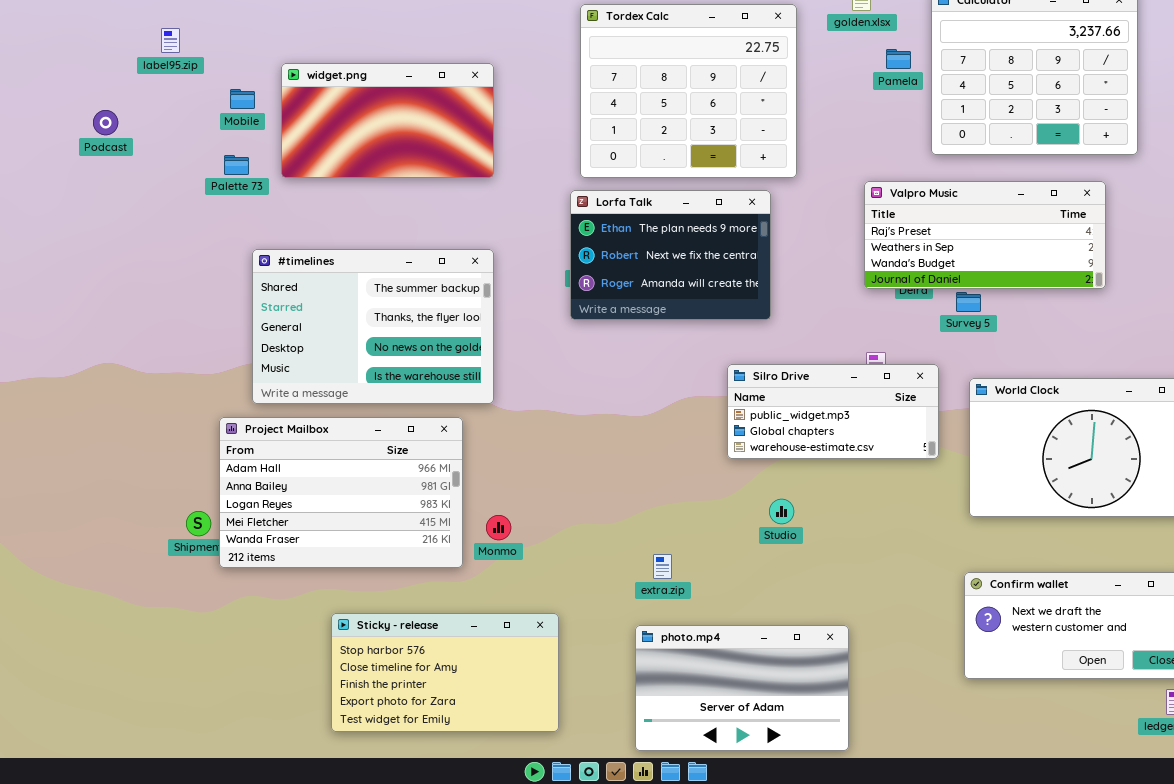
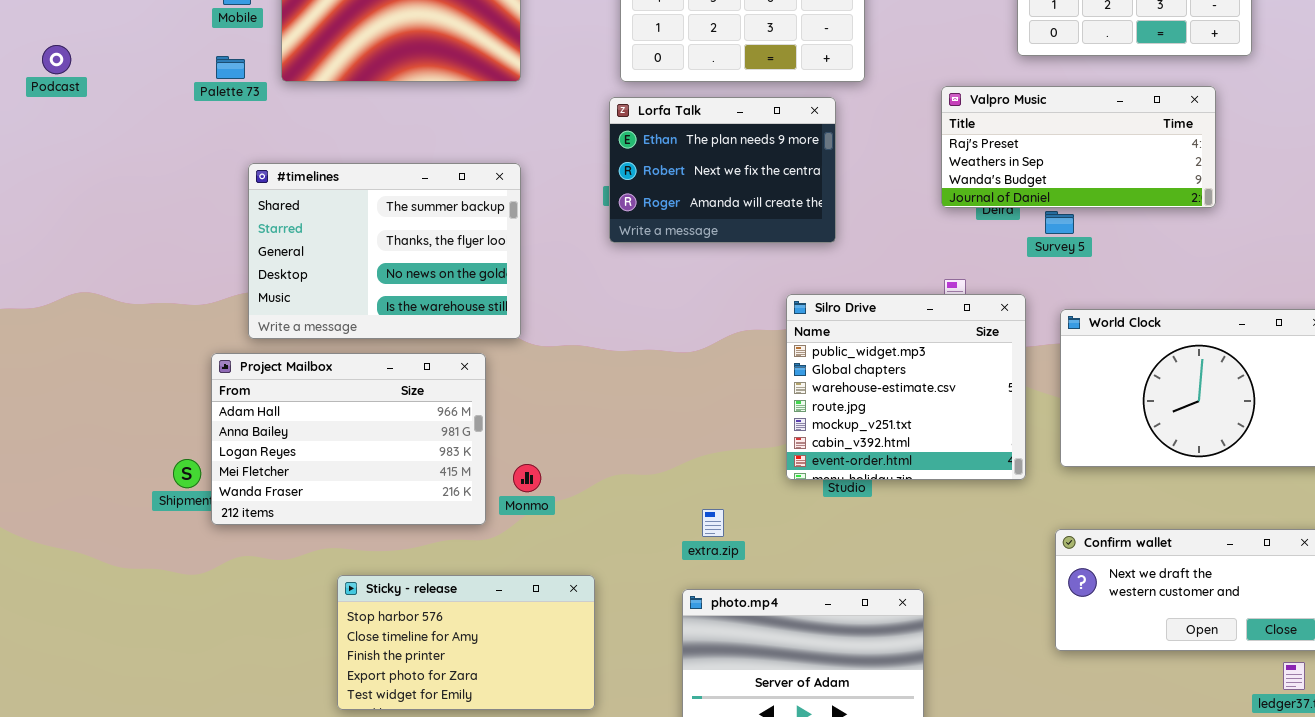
Podcast: [93,110,118,135] -> [42,45,71,74], moved
Silro Drive: [727,364,939,459] -> [786,294,1026,480], resized

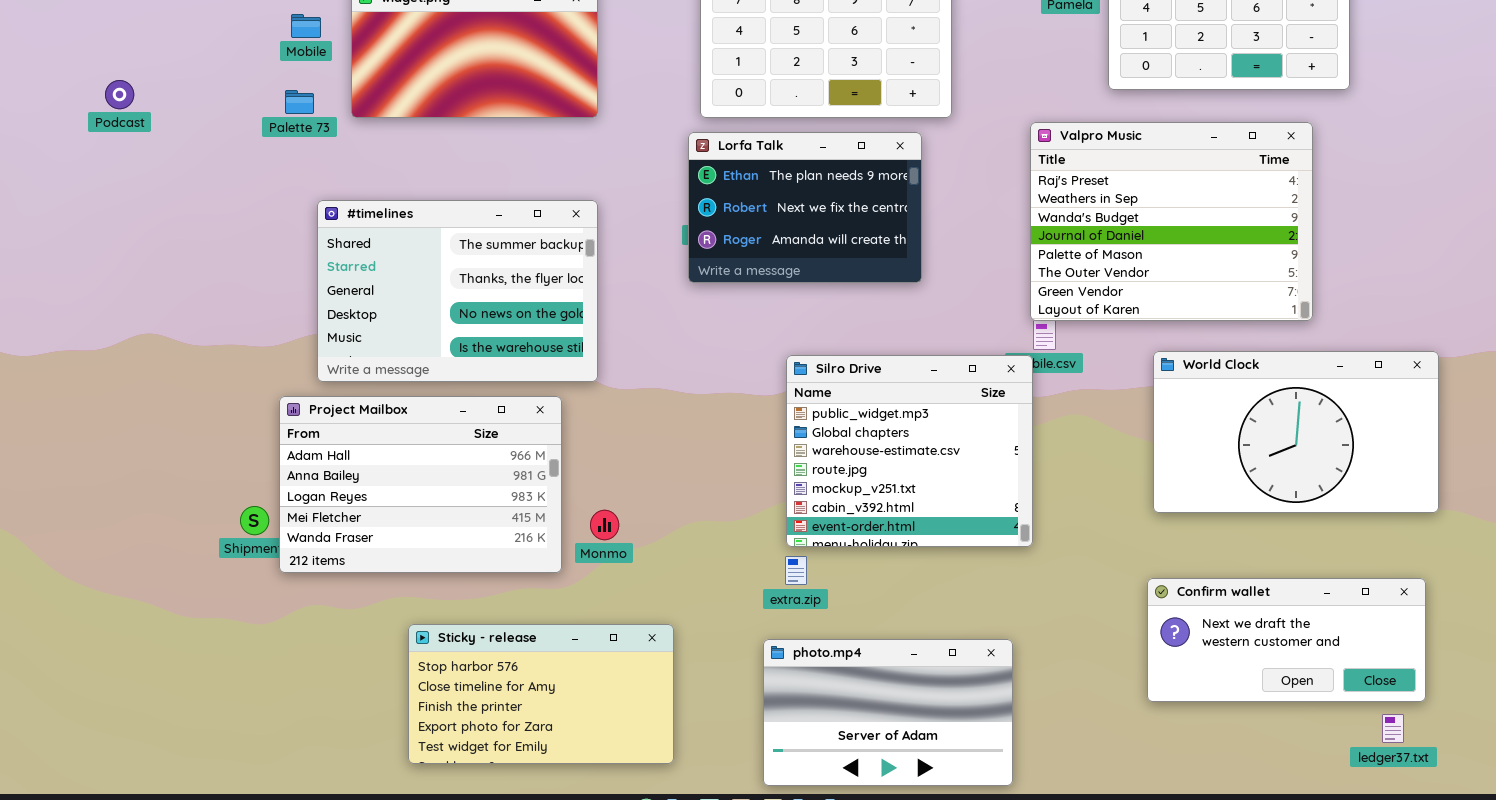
Valpro Music: [941,86,1216,208] -> [1030,122,1313,321], resized
Silro Drive: [786,294,1026,480] -> [786,355,1033,547], moved

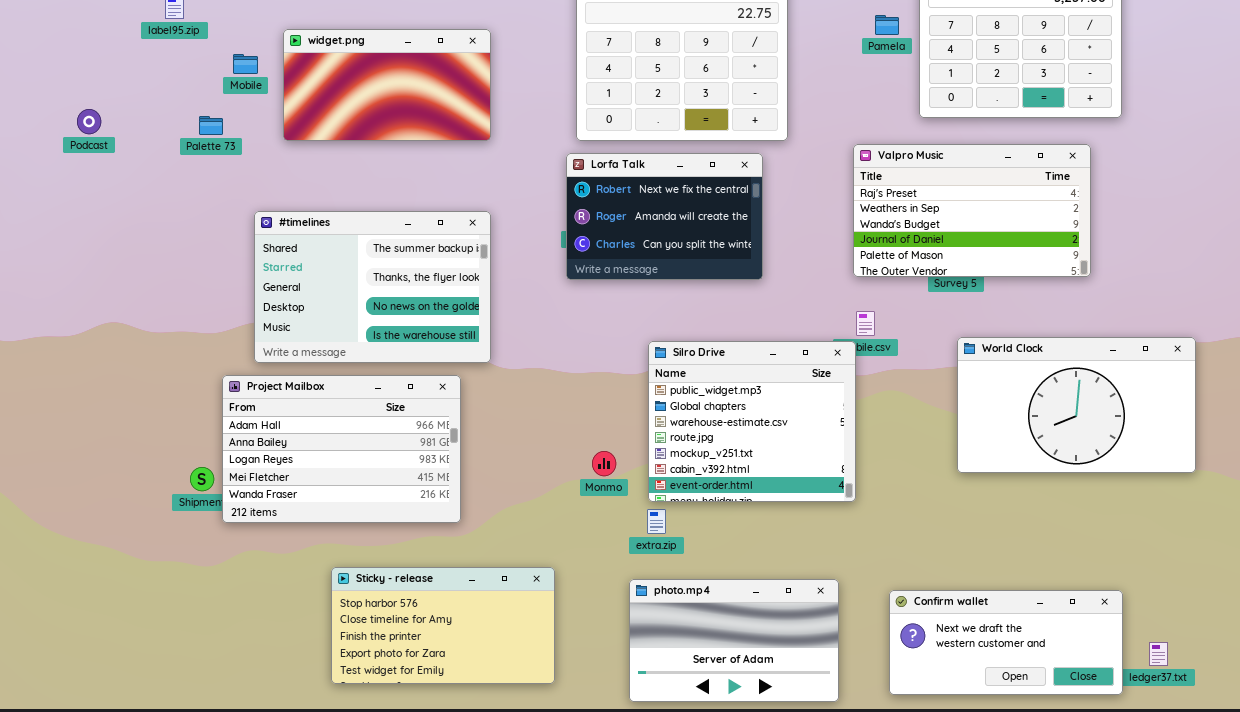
Palette 73: [285,90,314,114] -> [199,116,223,135], moved
Valpro Music: [1030,122,1313,321] -> [853,144,1091,277], resized
Lorfa Talk: [688,132,922,283] -> [566,153,763,280], scrolled down 1 row
Monmo: [590,510,619,540] -> [592,451,616,476], moved
Confirm wallet: [1147,578,1426,702] -> [889,590,1123,695], moved

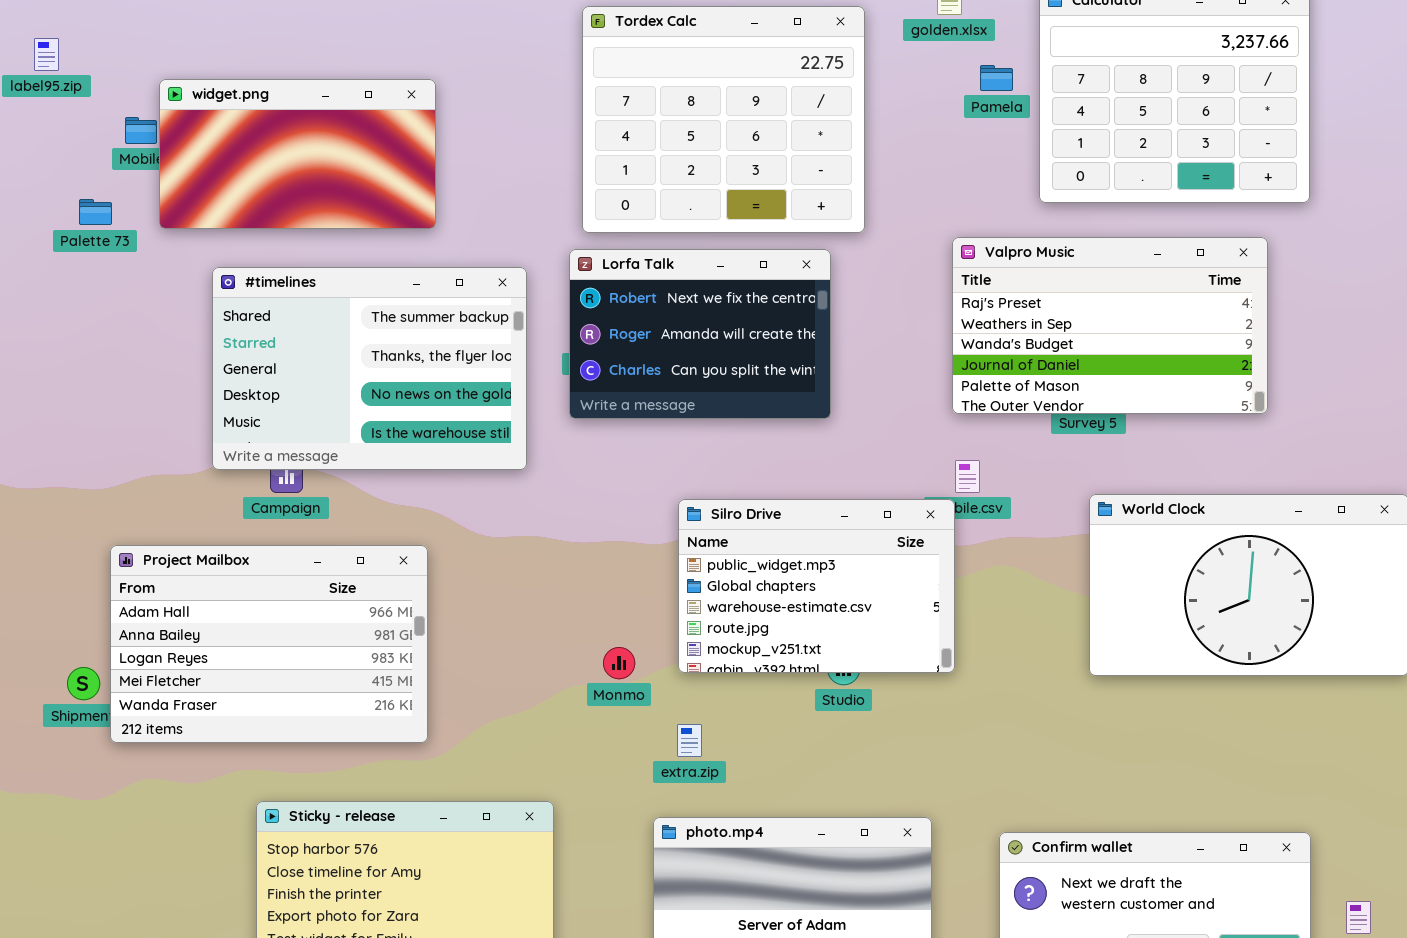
widget.png: [283,29,491,141] -> [159,79,436,229], moved
#timelines: [254,211,491,363] -> [212,267,527,470], moved
Silro Drive: [648,341,856,502] -> [678,499,955,673], resized

